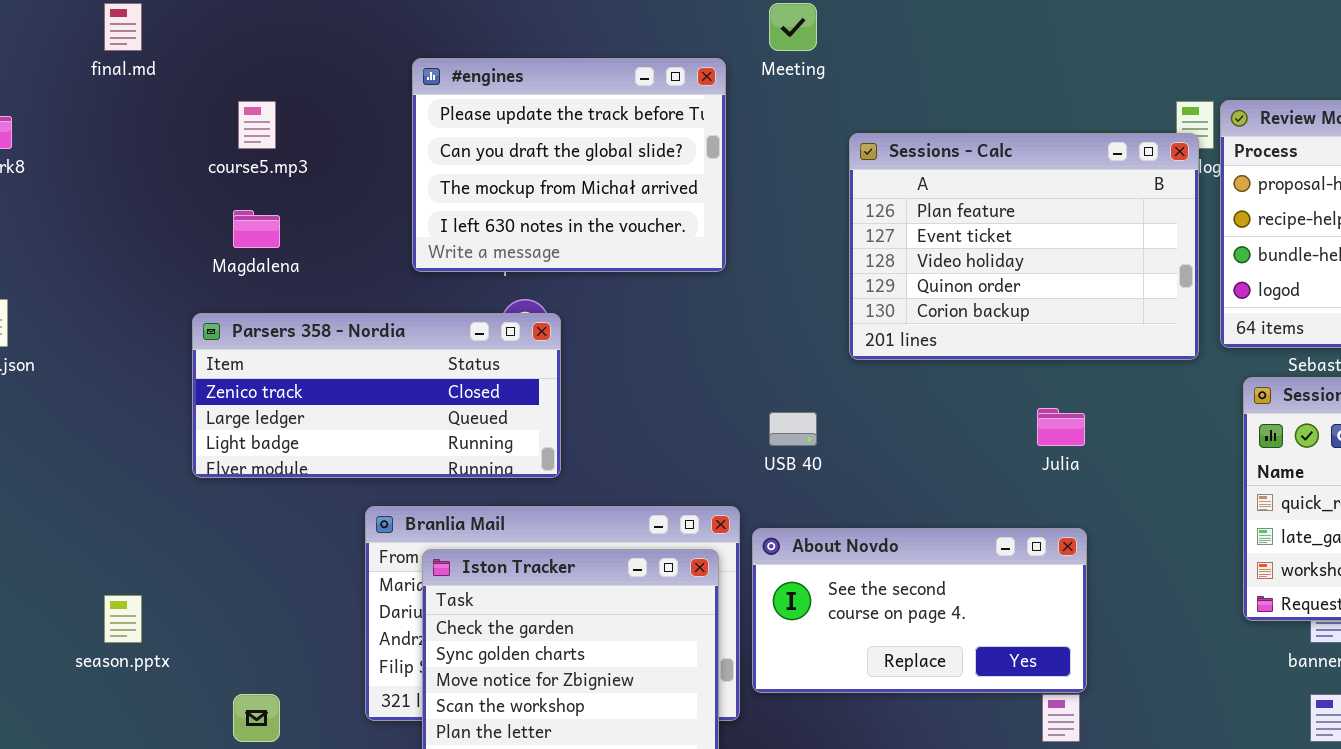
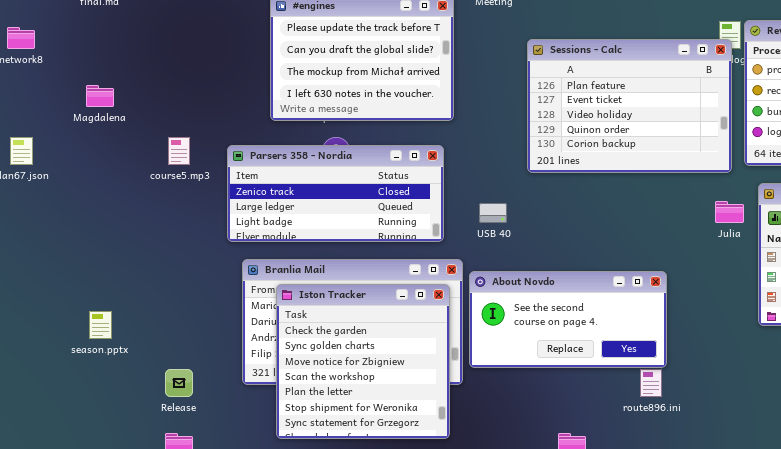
course5.mp3: [238,101,276,149] -> [168,137,190,165], moved
Magdalena: [233,210,280,248] -> [86,85,114,107], moved
Parsers 358 - Nordia: [192,313,561,478] -> [227,145,444,242], moved
Julia: [1037,408,1085,446] -> [715,201,744,223], moved

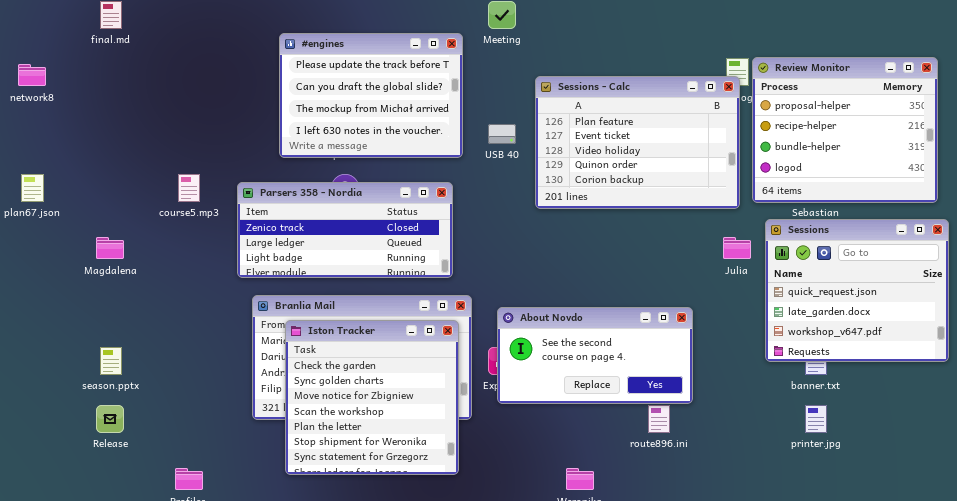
Magdalena: [86,85,114,107] -> [96,237,124,259], moved
USB 40: [479,203,507,223] -> [488,124,516,144], moved
About Novdo: [469,271,667,368] -> [497,307,693,404], moved
Release: [165,369,193,397] -> [96,405,124,433], moved

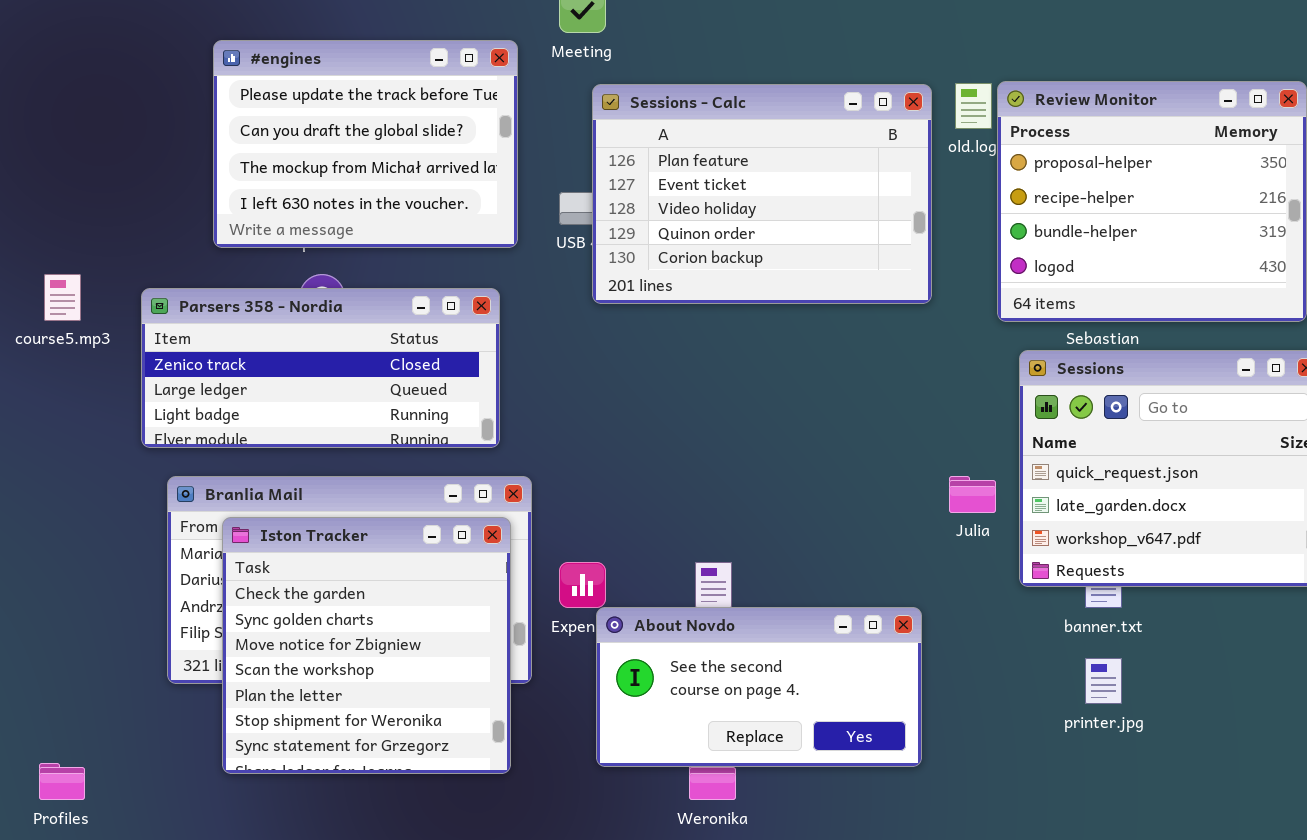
Sessions - Calc: [535,76,740,209] -> [592,84,932,304], moved
Julia: [723,237,751,259] -> [949,476,996,513], moved
About Novdo: [497,307,693,404] -> [596,607,922,767], moved

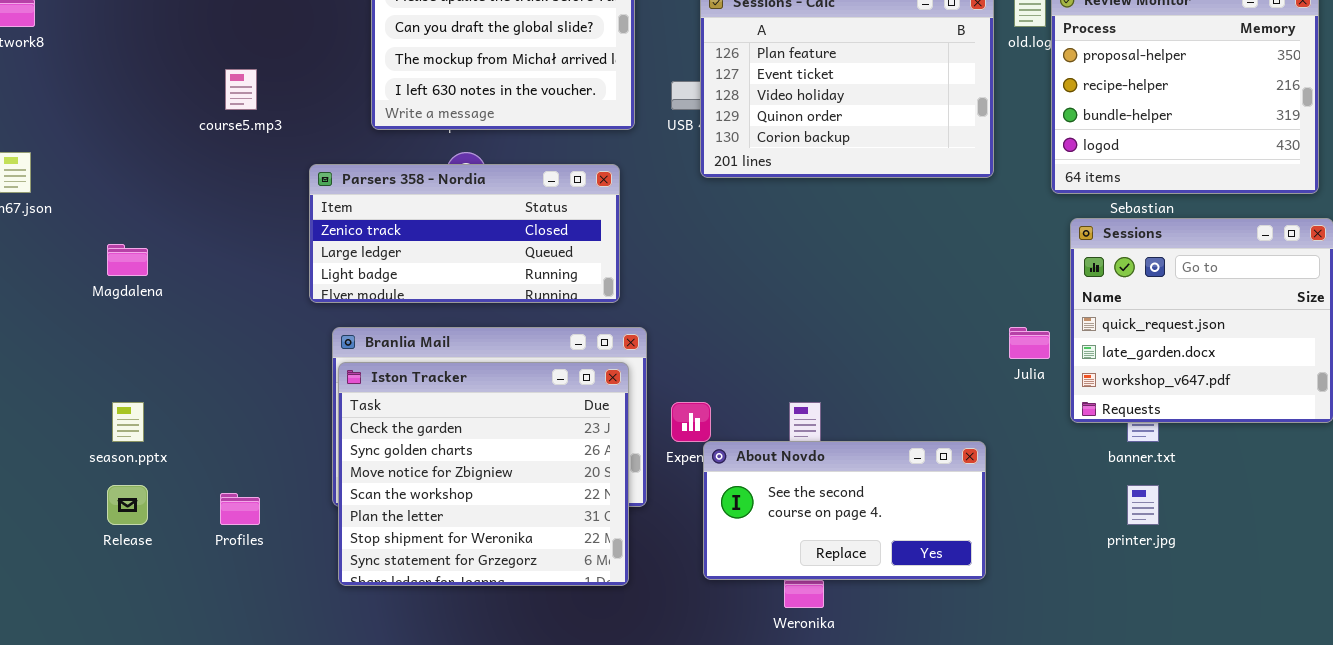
course5.mp3: [44,274,81,321] -> [225,69,257,110], moved
Iston Tracker: [222,517,511,774] -> [338,362,629,586], resized
Profiles: [39,763,85,800] -> [220,493,260,525], moved

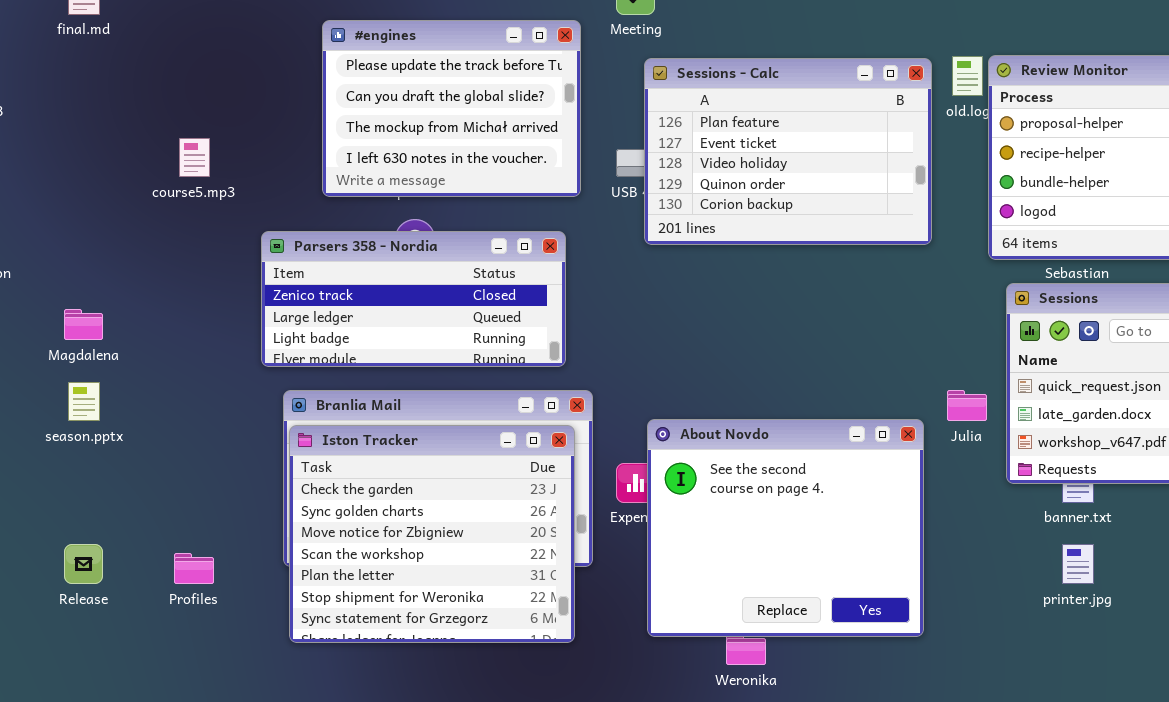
season.pptx: [112,402,144,442] -> [68,382,100,421], moved
About Novdo: [703,441,986,580] -> [647,419,924,637], resized

